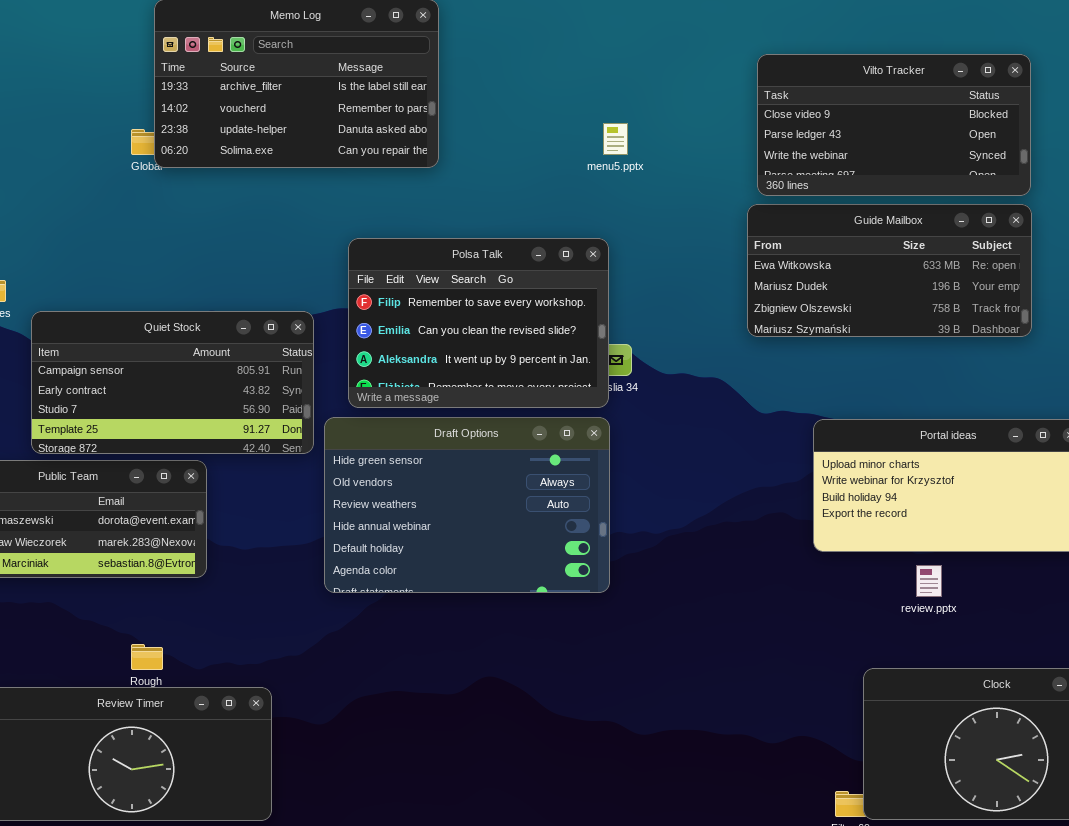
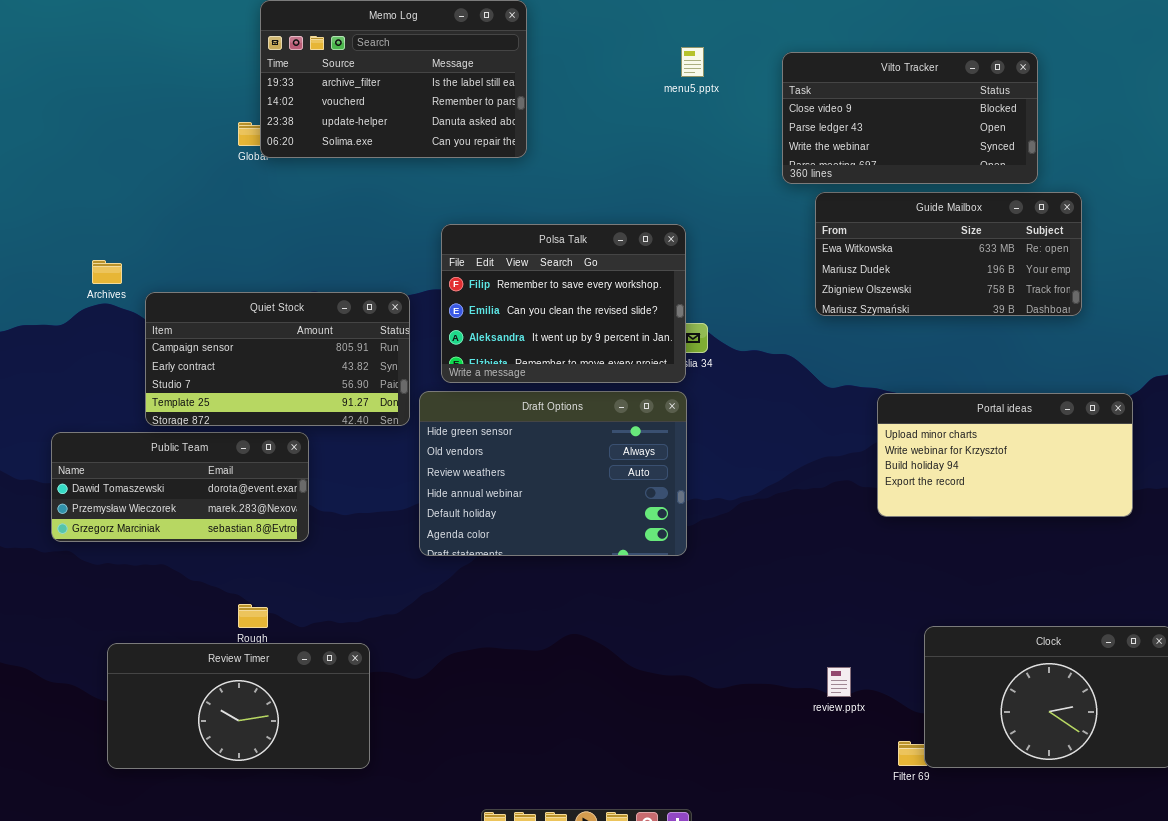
Vilto Tracker: [757,54,1031,196] -> [782,52,1038,184], moved
menu5.pptx: [603,123,628,155] -> [681,47,704,77], moved
review.pptx: [916,565,942,597] -> [827,667,851,697], moved

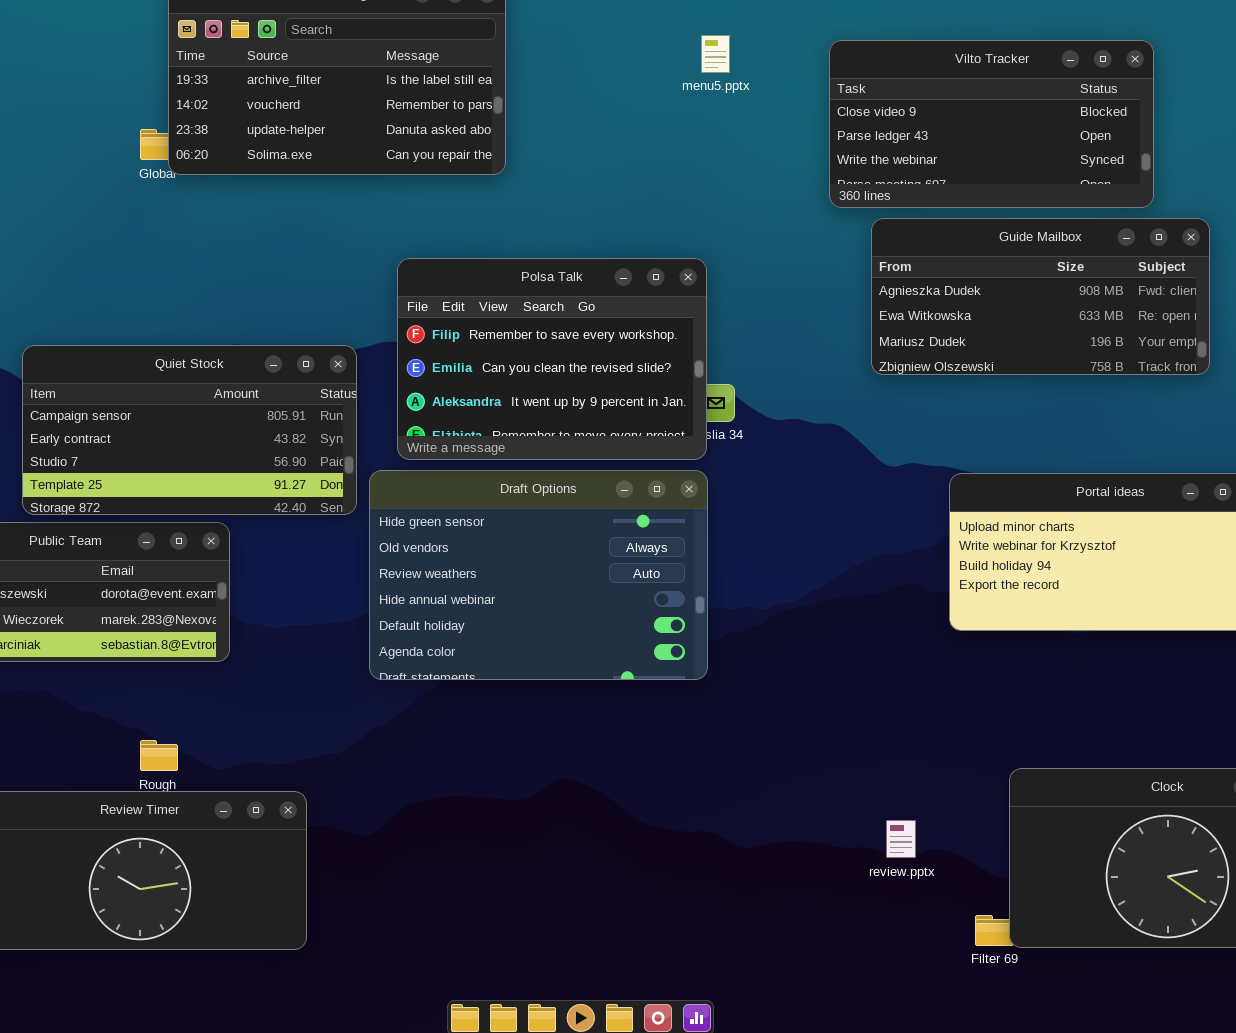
Guide Mailbox: [815,192,1082,316] -> [871,218,1210,375], scrolled up 1 row

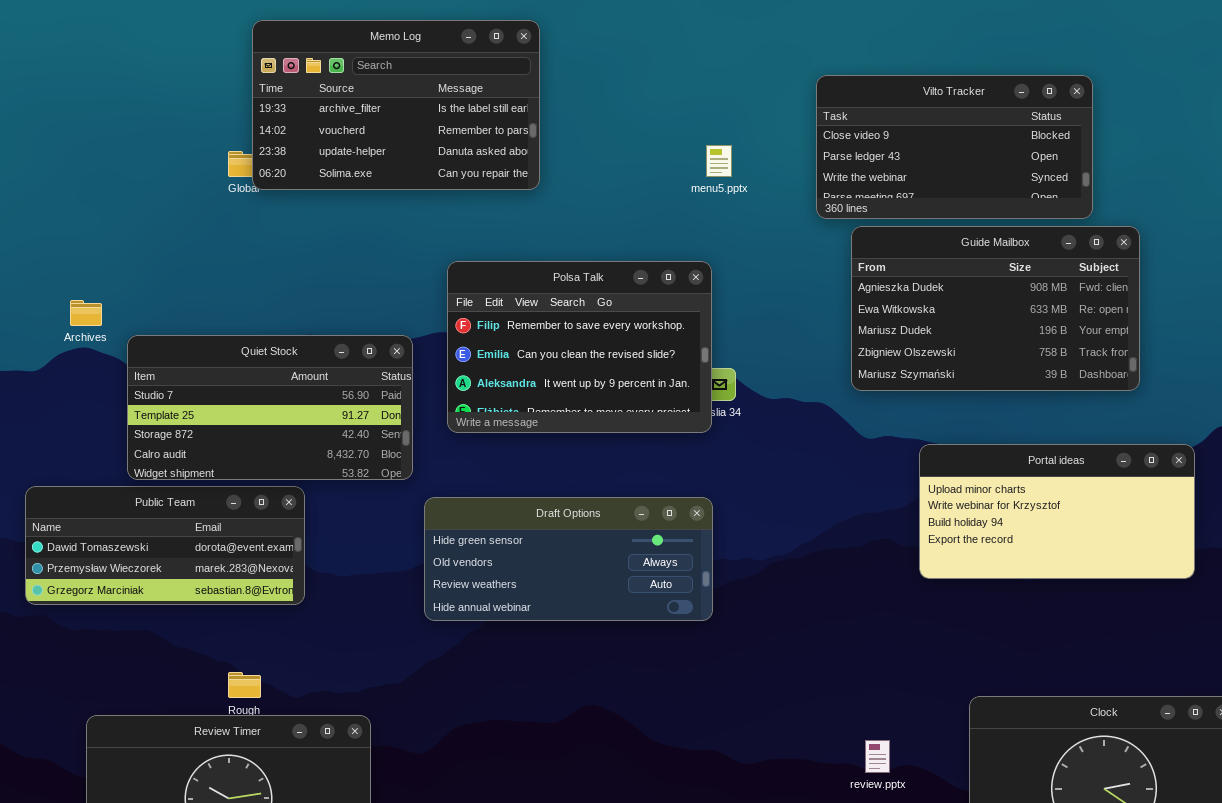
menu5.pptx: [701,35,730,73] -> [706,145,732,177], moved
Guide Mailbox: [871,218,1210,375] -> [851,226,1140,391], resized
Quiet Stock: [22,345,357,515] -> [127,335,413,480], scrolled down 2 rows
Draft Options: [369,470,708,680] -> [424,497,713,621], resized

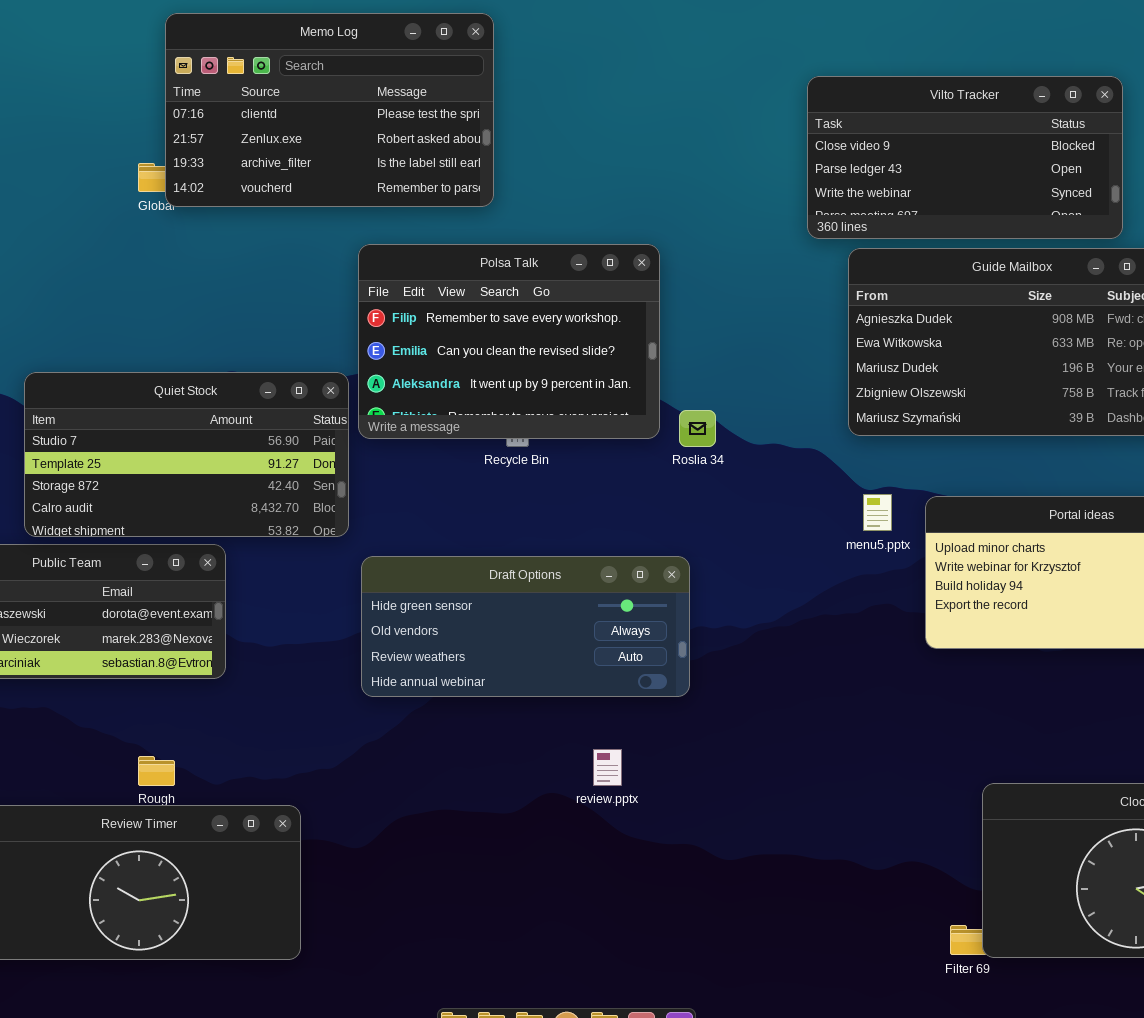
Memo Log: [252,20,540,190] -> [165,13,494,207], scrolled up 2 rows
menu5.pptx: [706,145,732,177] -> [863,494,892,531], moved
Polsa Talk: [447,261,712,433] -> [358,244,660,439], moved
review.pptx: [865,740,890,773] -> [593,749,622,786], moved

